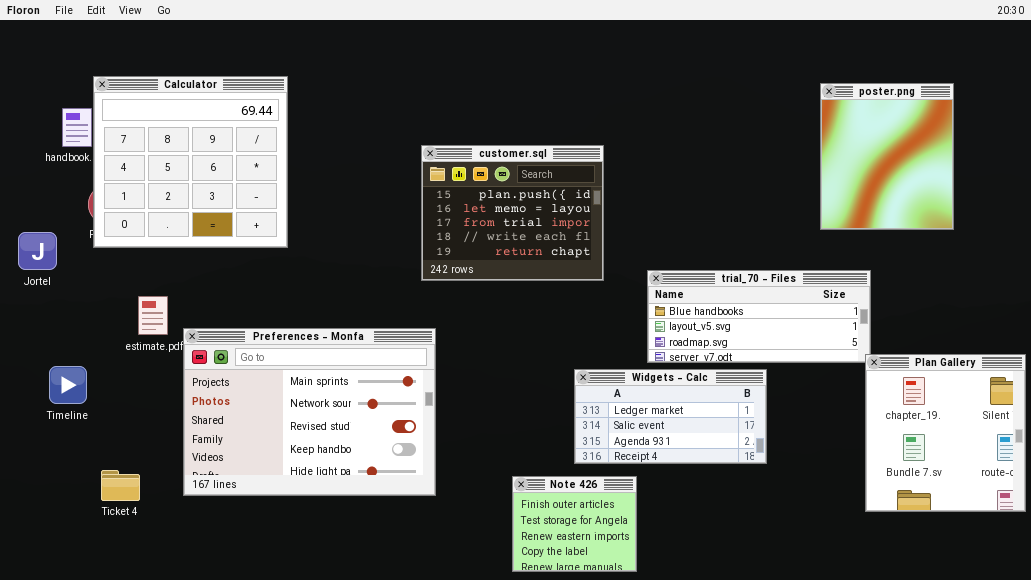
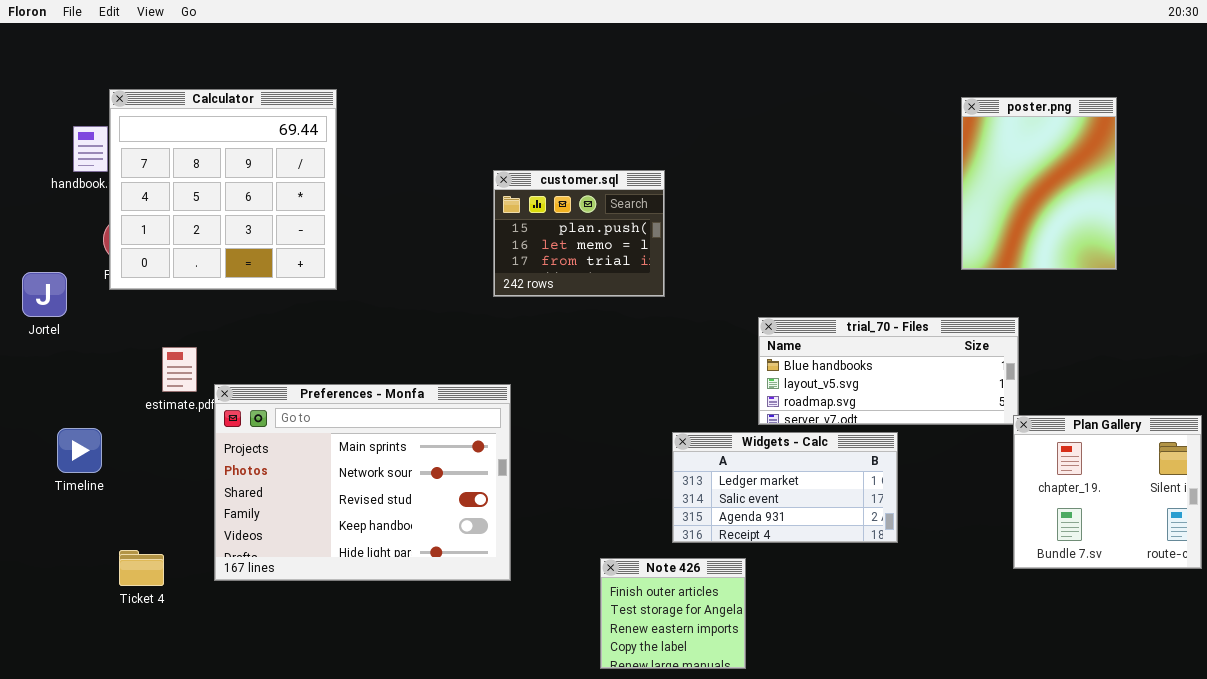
customer.sql: [421,145,604,281] -> [493,170,665,297], resized
Plan Gallery: [865,354,1026,512] -> [1013,415,1202,569], resized

